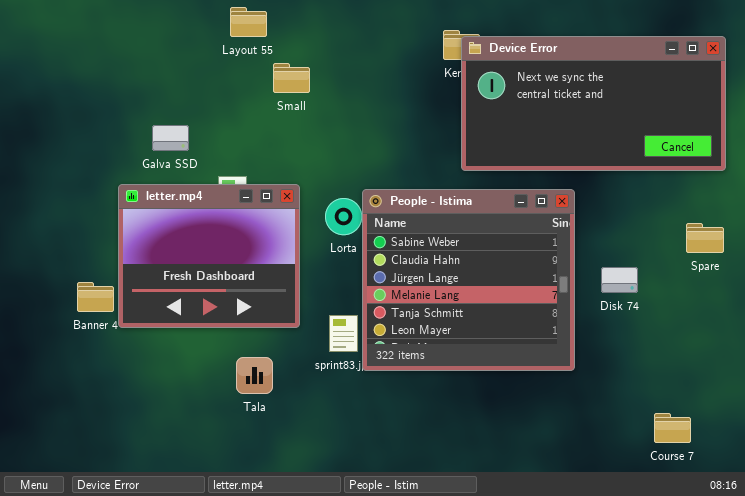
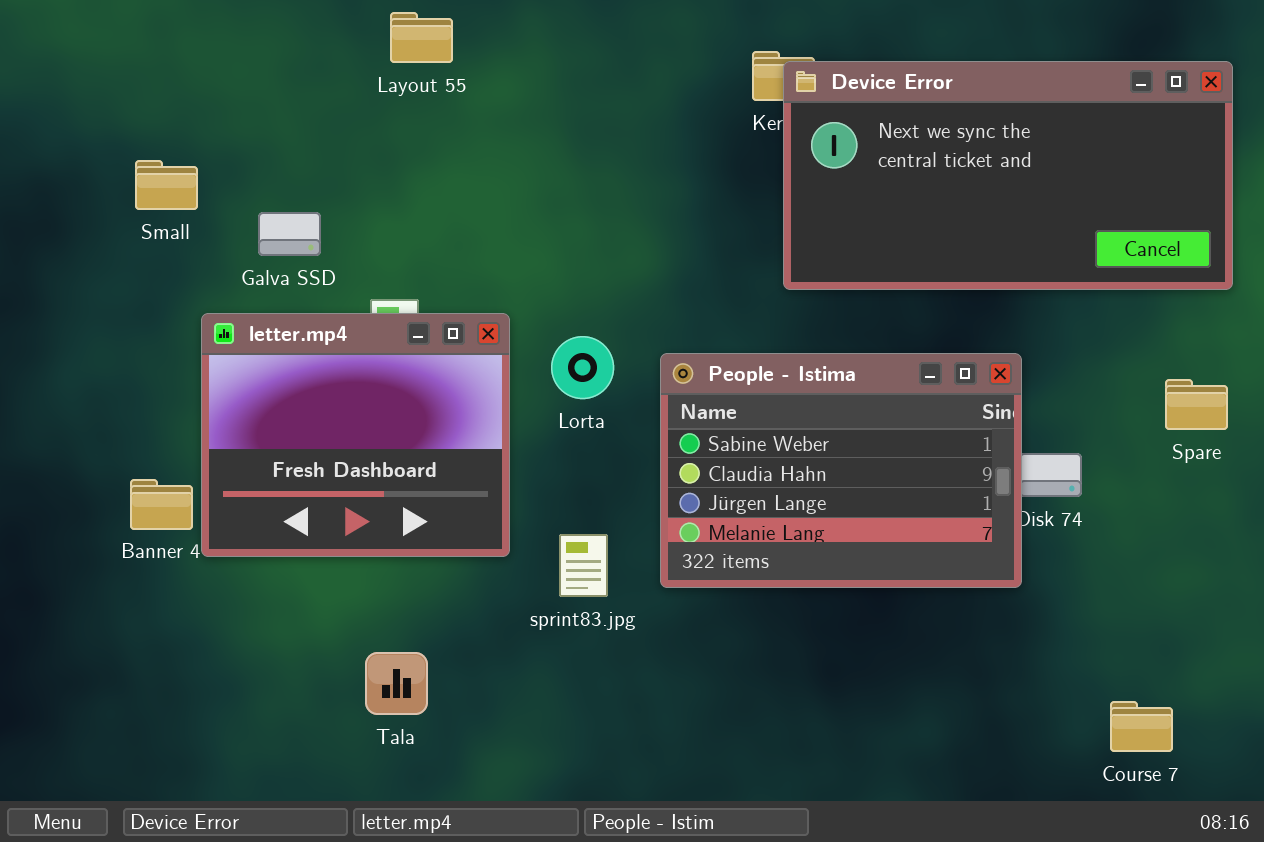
Small: [273,63,310,93] -> [135,160,198,210], moved
People - Istima: [362,189,575,371] -> [660,353,1022,588], moved, resized
Tala: [236,357,273,394] -> [365,652,428,715], moved

